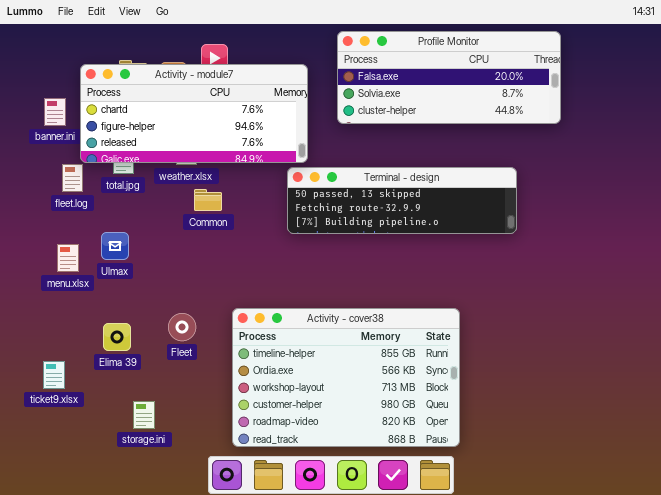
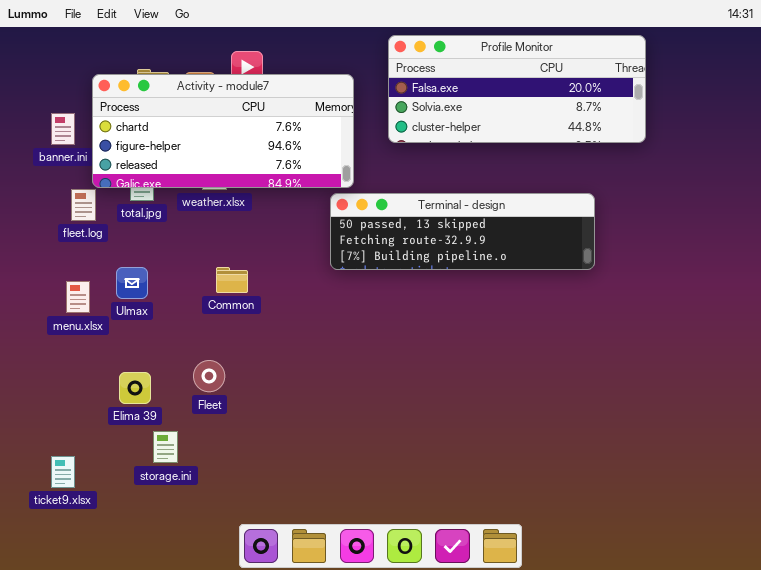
Common: [194,189,222,211] -> [216,267,248,293], moved
Activity - cover38: [232,308,460,447] -> none, closed
ticket9.xlsx: [43,361,65,389] -> [51,456,75,488], moved
storage.ini: [133,401,155,429] -> [153,431,178,463], moved

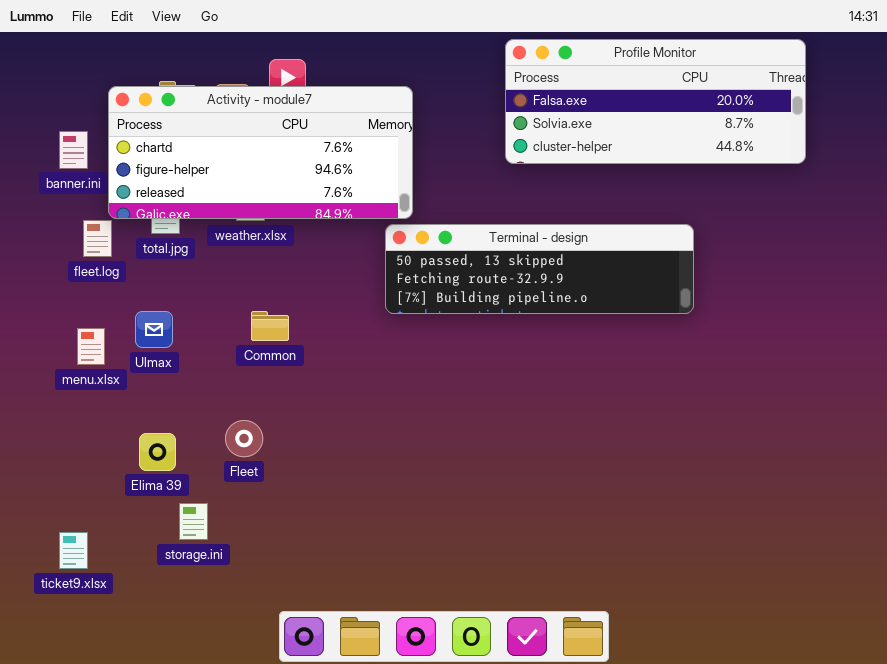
Profile Monitor: [388,35,646,143] -> [505,39,806,164], moved

